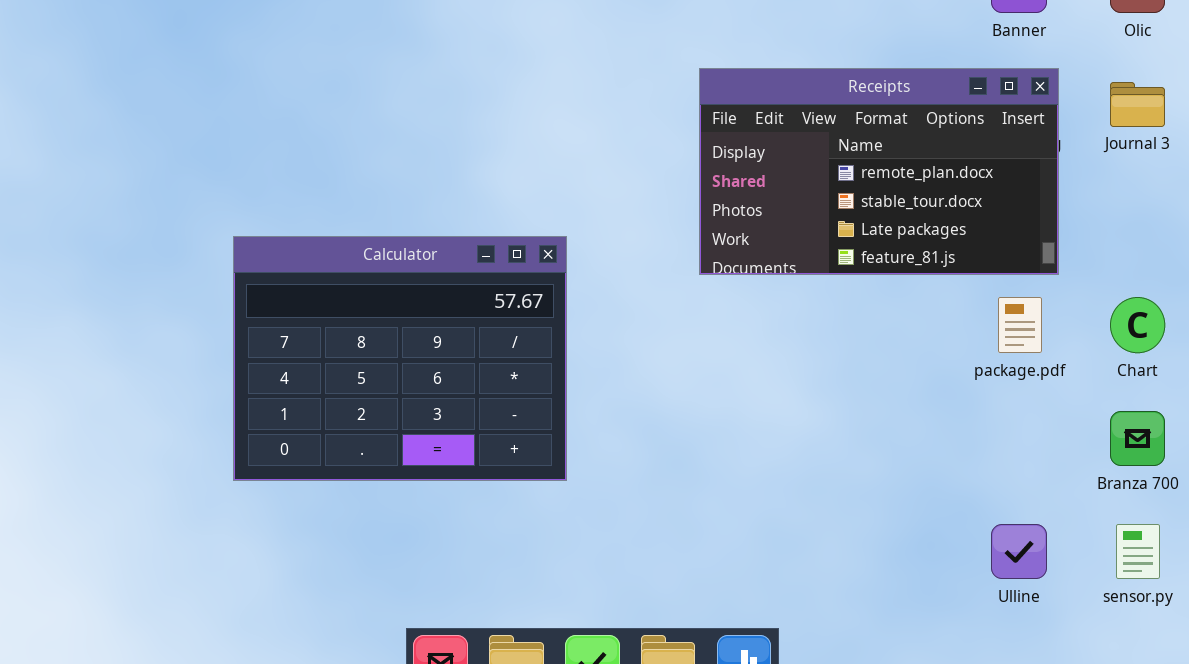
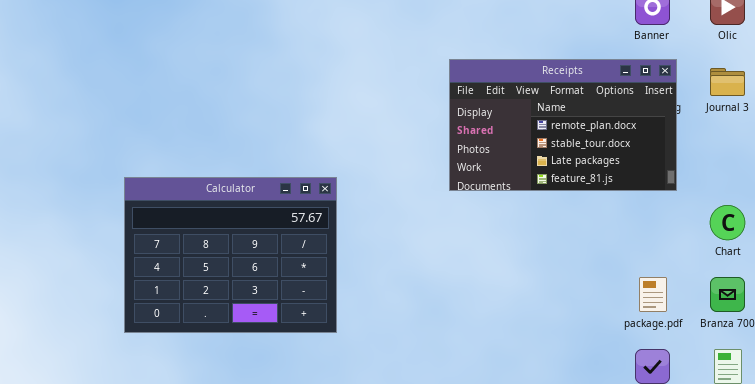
Calculator: [233,236,567,481] -> [124,177,337,333], moved
package.pdf: [998,297,1042,353] -> [639,277,667,312], moved

